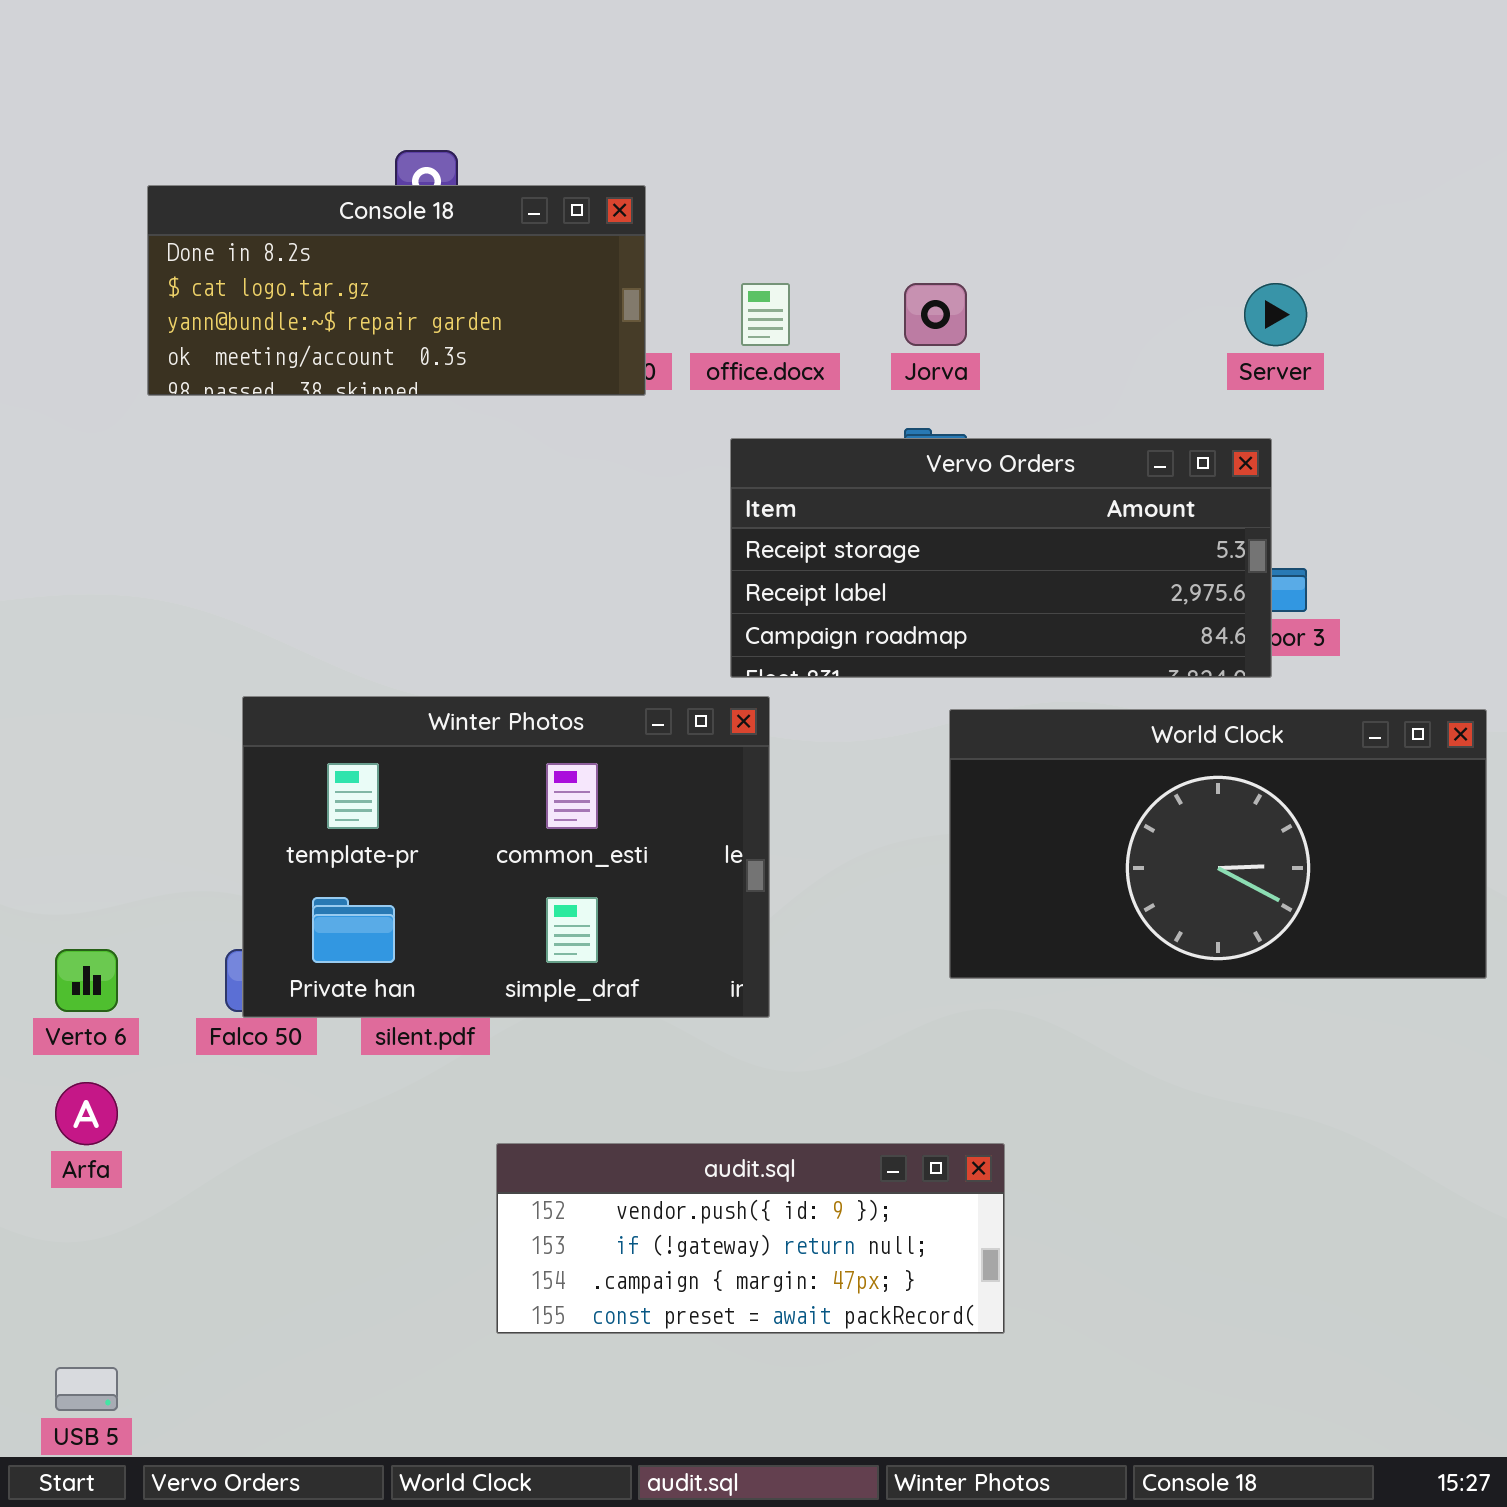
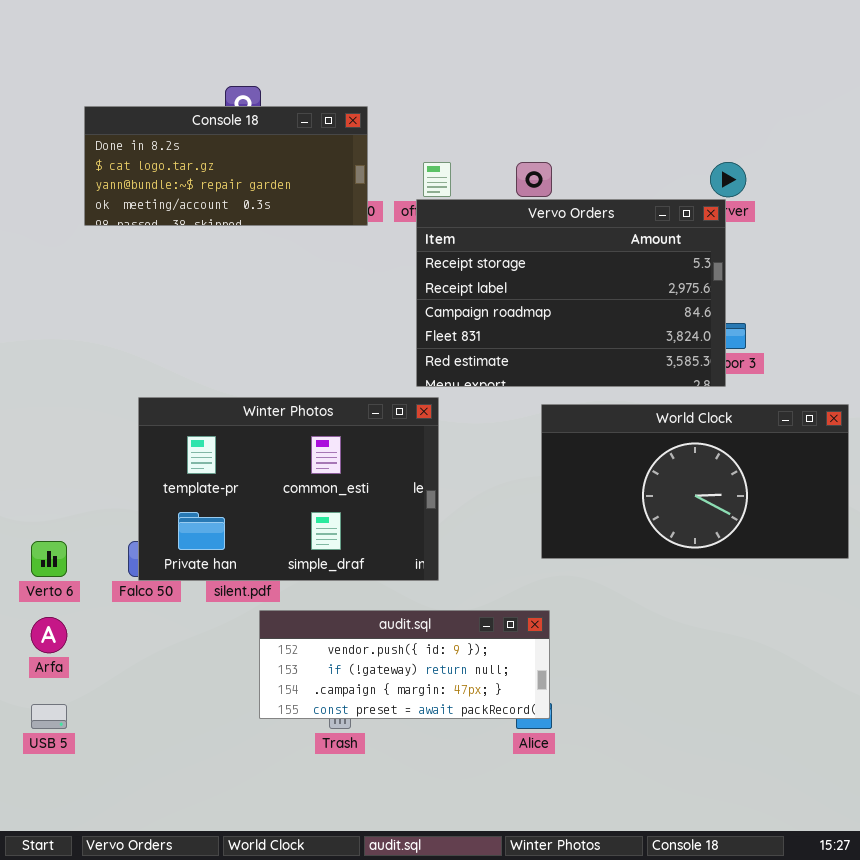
Vervo Orders: [730,438,1272,678] -> [416,199,726,387], resized
audit.sql: [496,1143,1005,1334] -> [259,610,550,719], moved
USB 5: [55,1367,118,1411] -> [31,704,67,729], moved

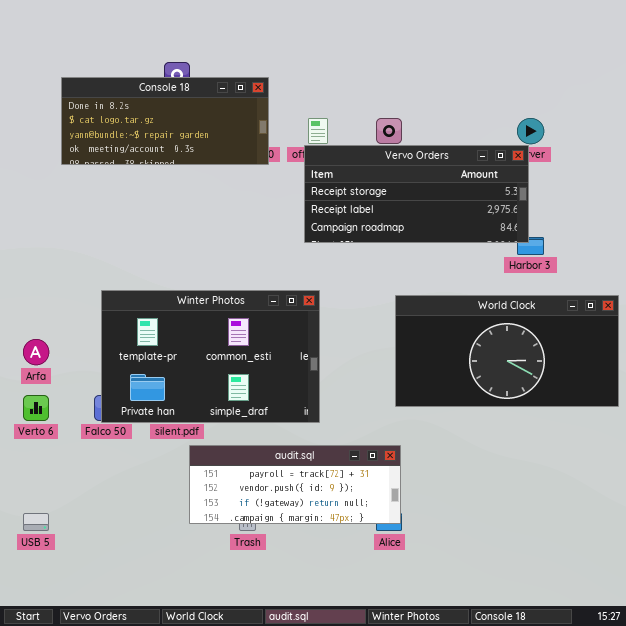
Vervo Orders: [416,199,726,387] -> [304,145,529,243], resized
audit.sql: [259,610,550,719] -> [189,445,401,524], scrolled up 1 row
Arfa: [31,617,67,653] -> [23,339,49,365], moved

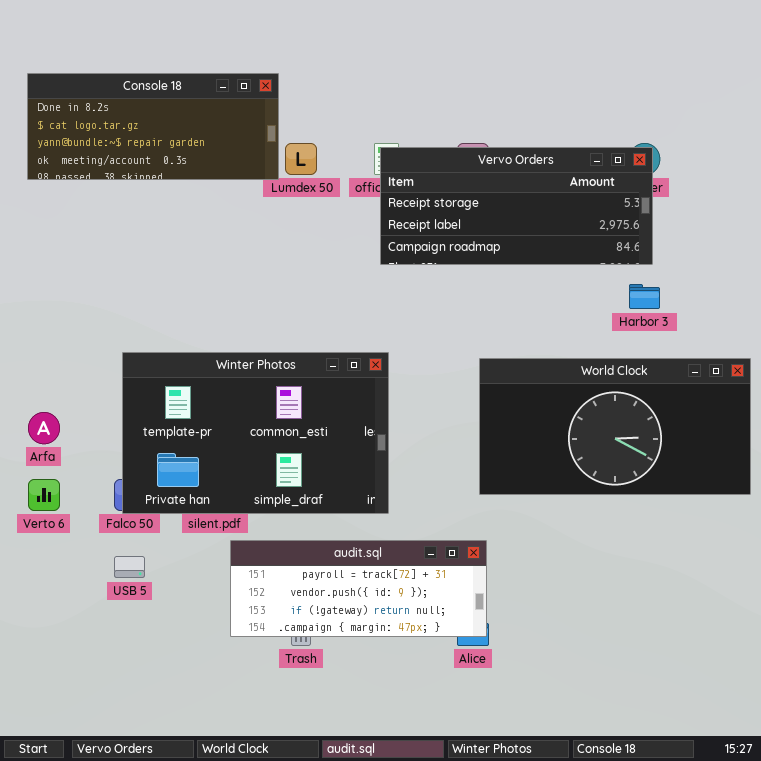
Console 18: [61,77,269,165] -> [27,73,279,180], moved
Vervo Orders: [304,145,529,243] -> [380,147,653,265], moved
USB 5: [23,513,49,531] -> [114,556,145,578], moved

